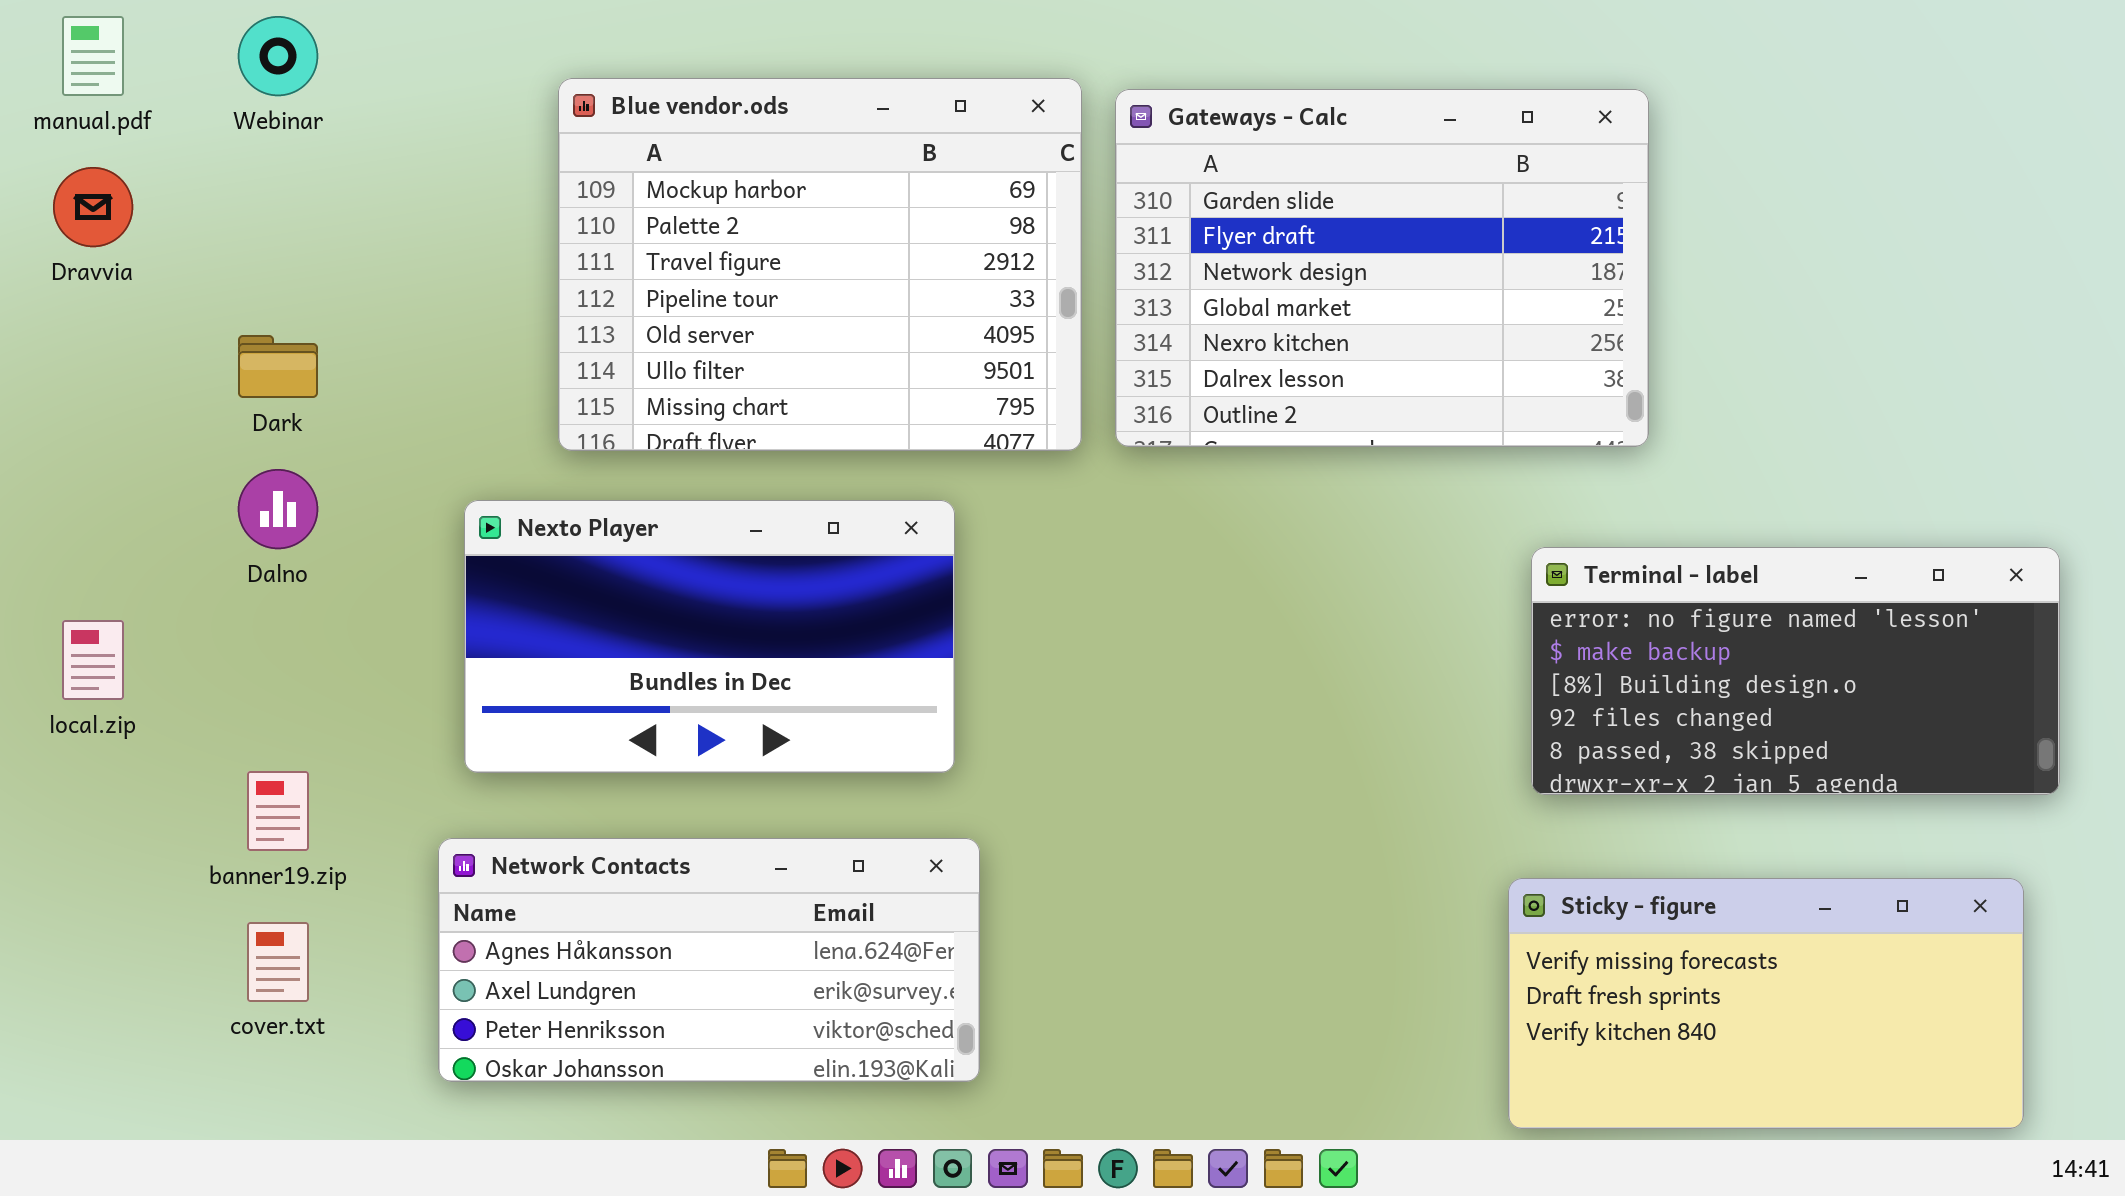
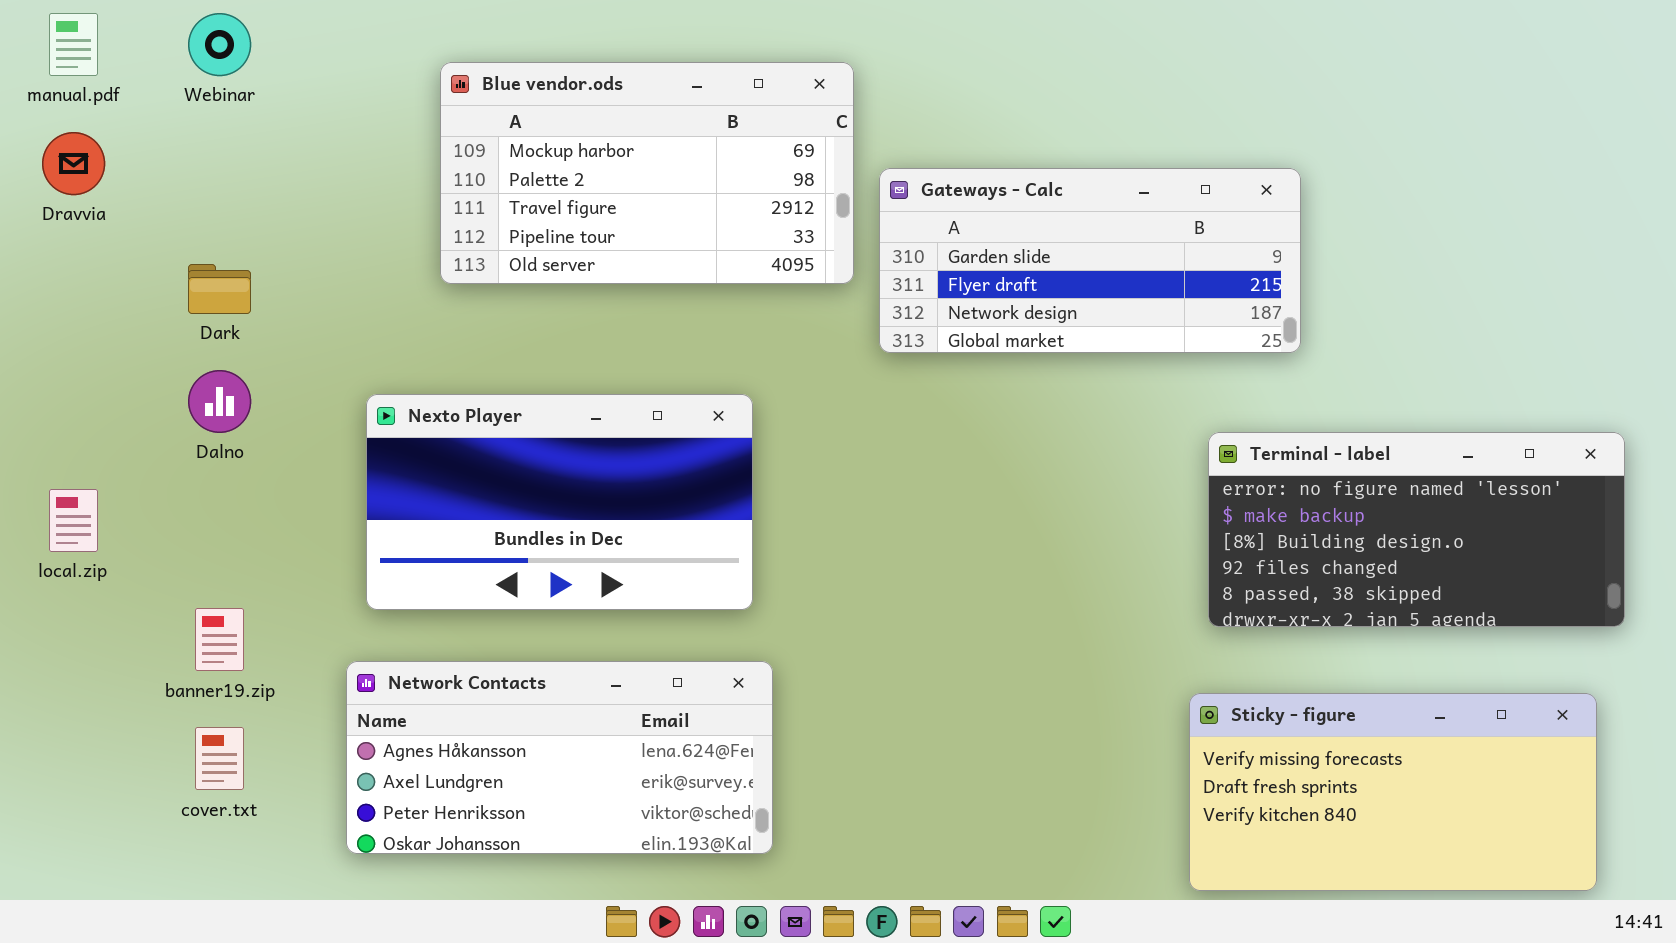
Blue vendor.ods: [558,78,1082,451] -> [440,62,854,284], resized
Gateways - Calc: [1115,89,1649,447] -> [879,168,1301,353], resized

